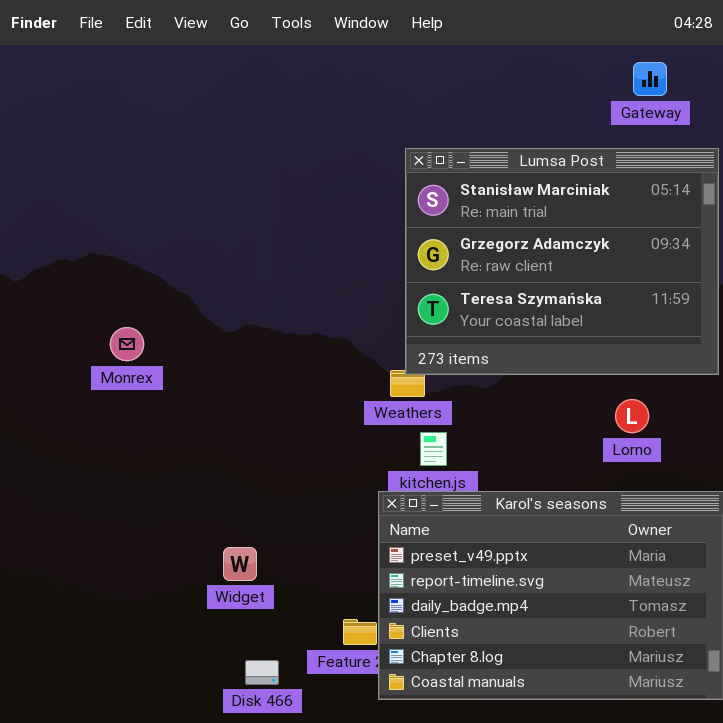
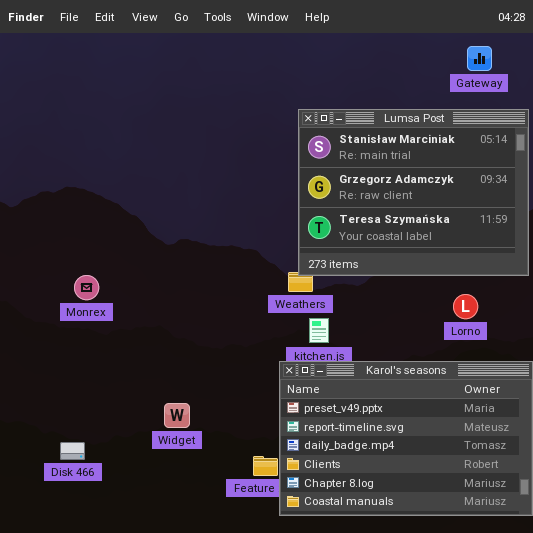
Monrex: [110,327,144,361] -> [74,275,99,300], moved
Disk 466: [245,660,279,685] -> [60,442,85,460], moved

